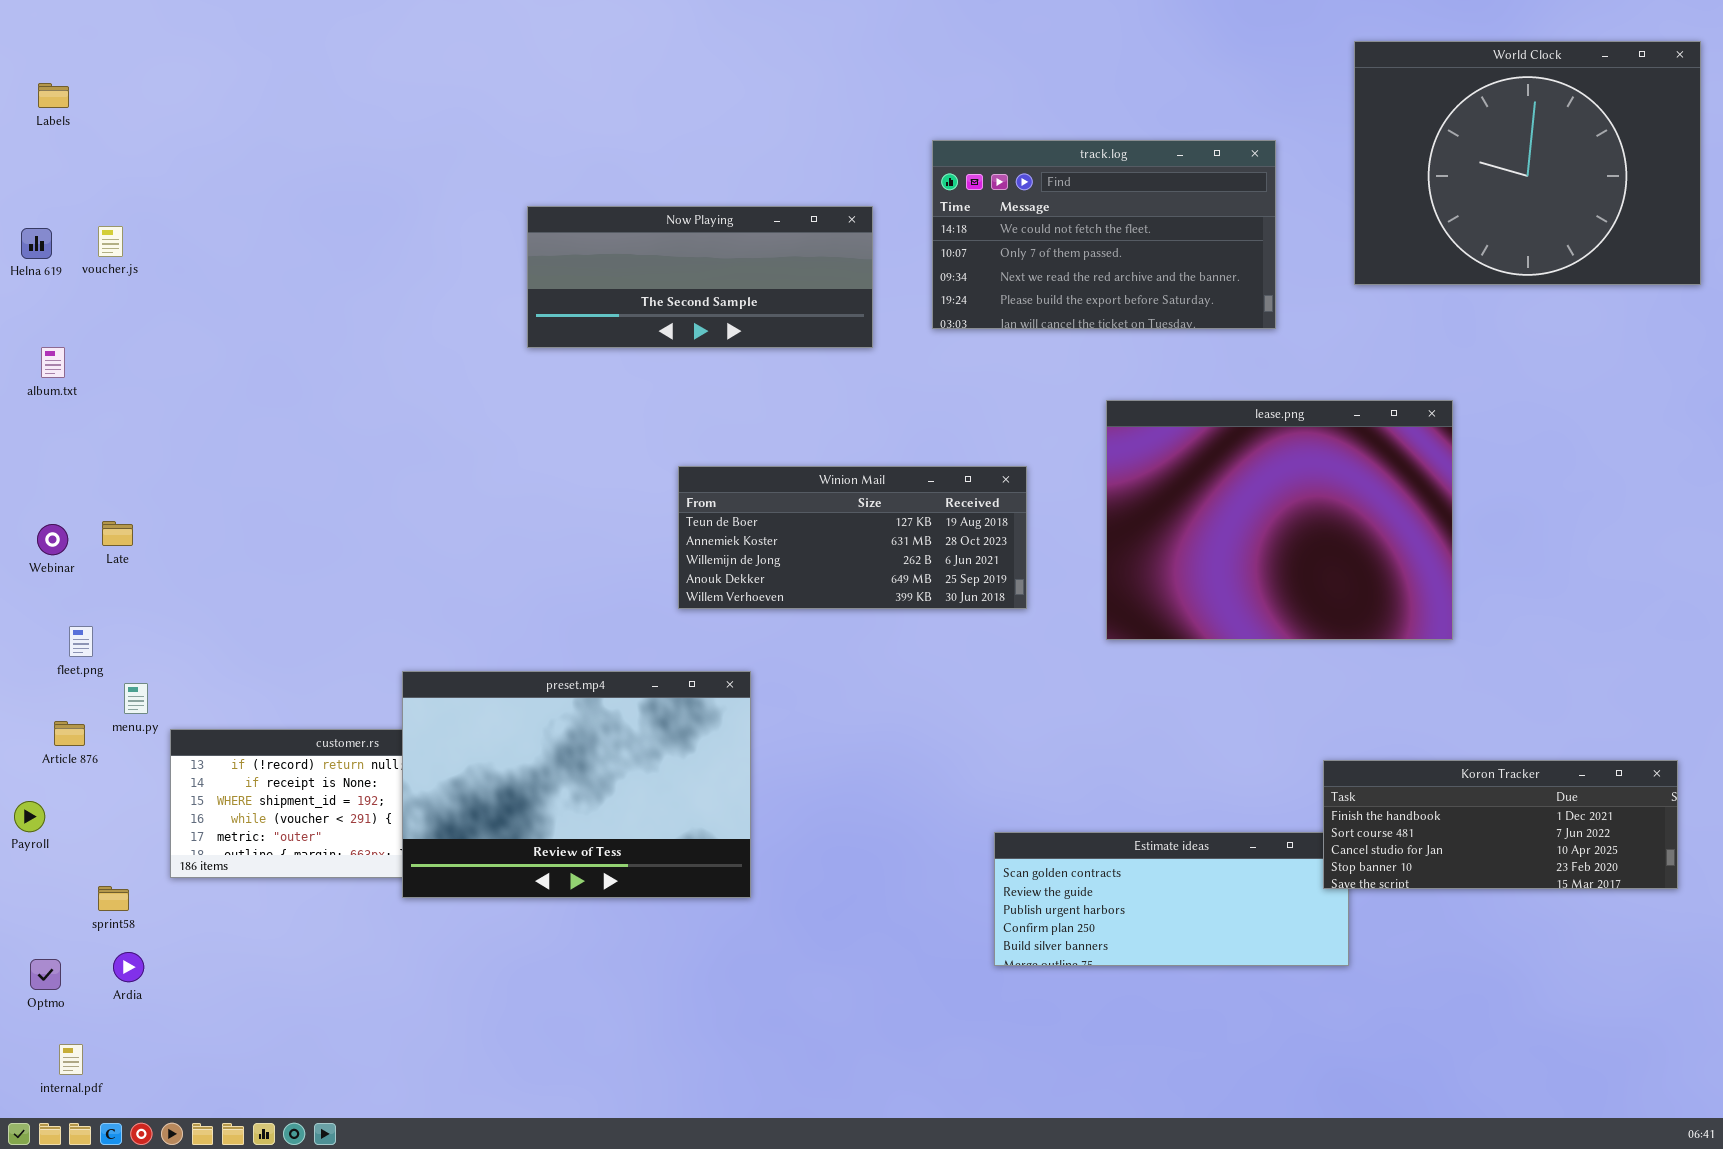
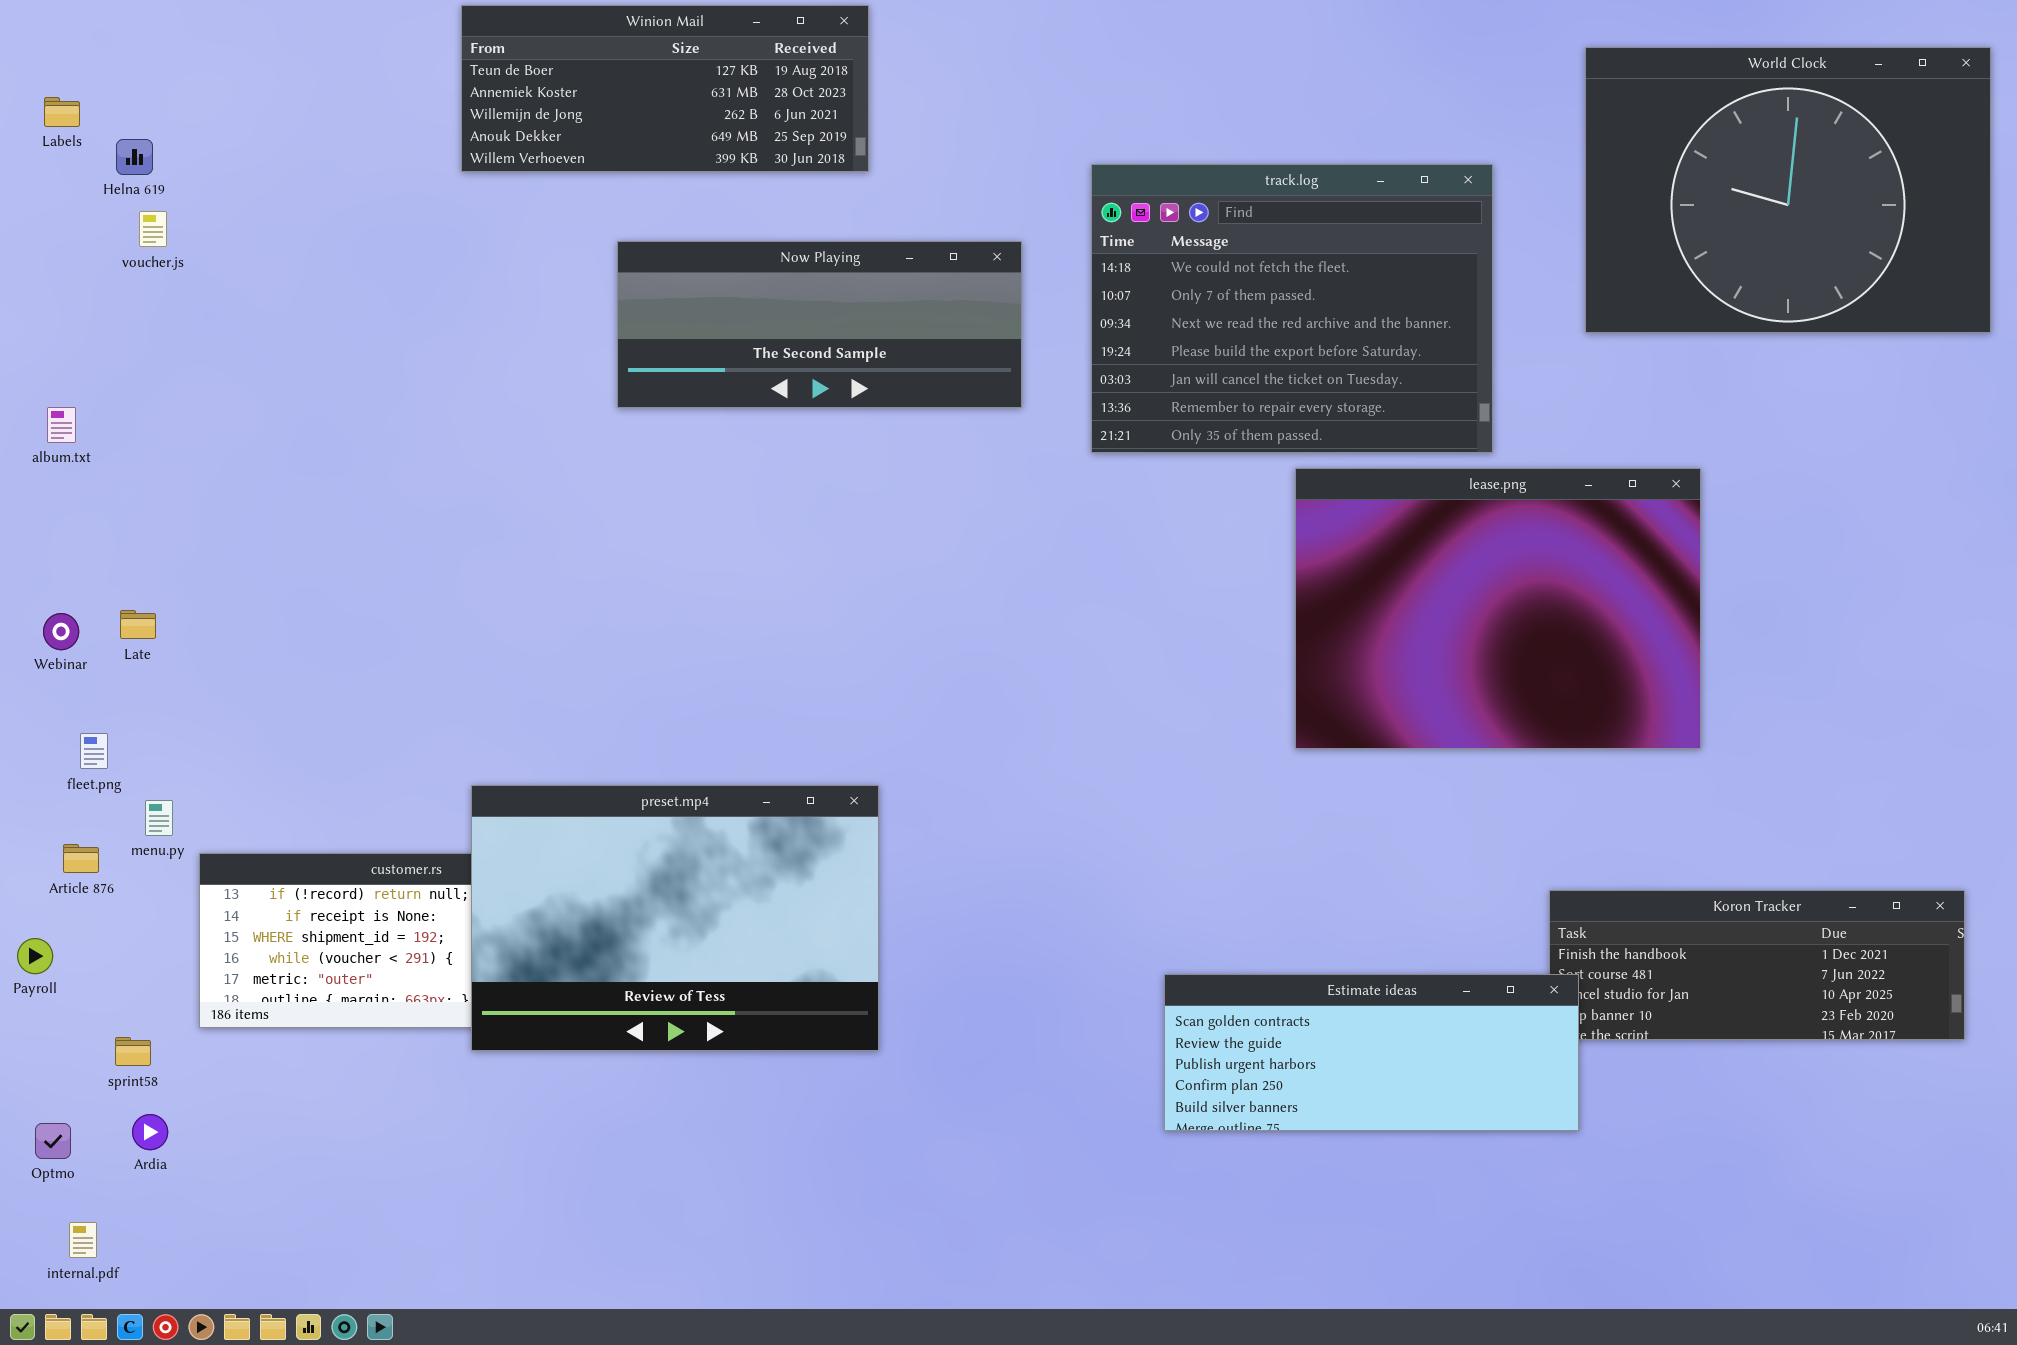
track.log: [932,140,1276,329] -> [1091,164,1493,453], resized
voucher.js: [98,226,123,257] -> [139,211,167,247], moved
Helna 619: [21,228,52,259] -> [116,139,153,175], moved
Winion Mail: [678,466,1027,609] -> [461,5,869,172], moved
Estimate ideas: [994,832,1349,966] -> [1164,974,1579,1131], raised

